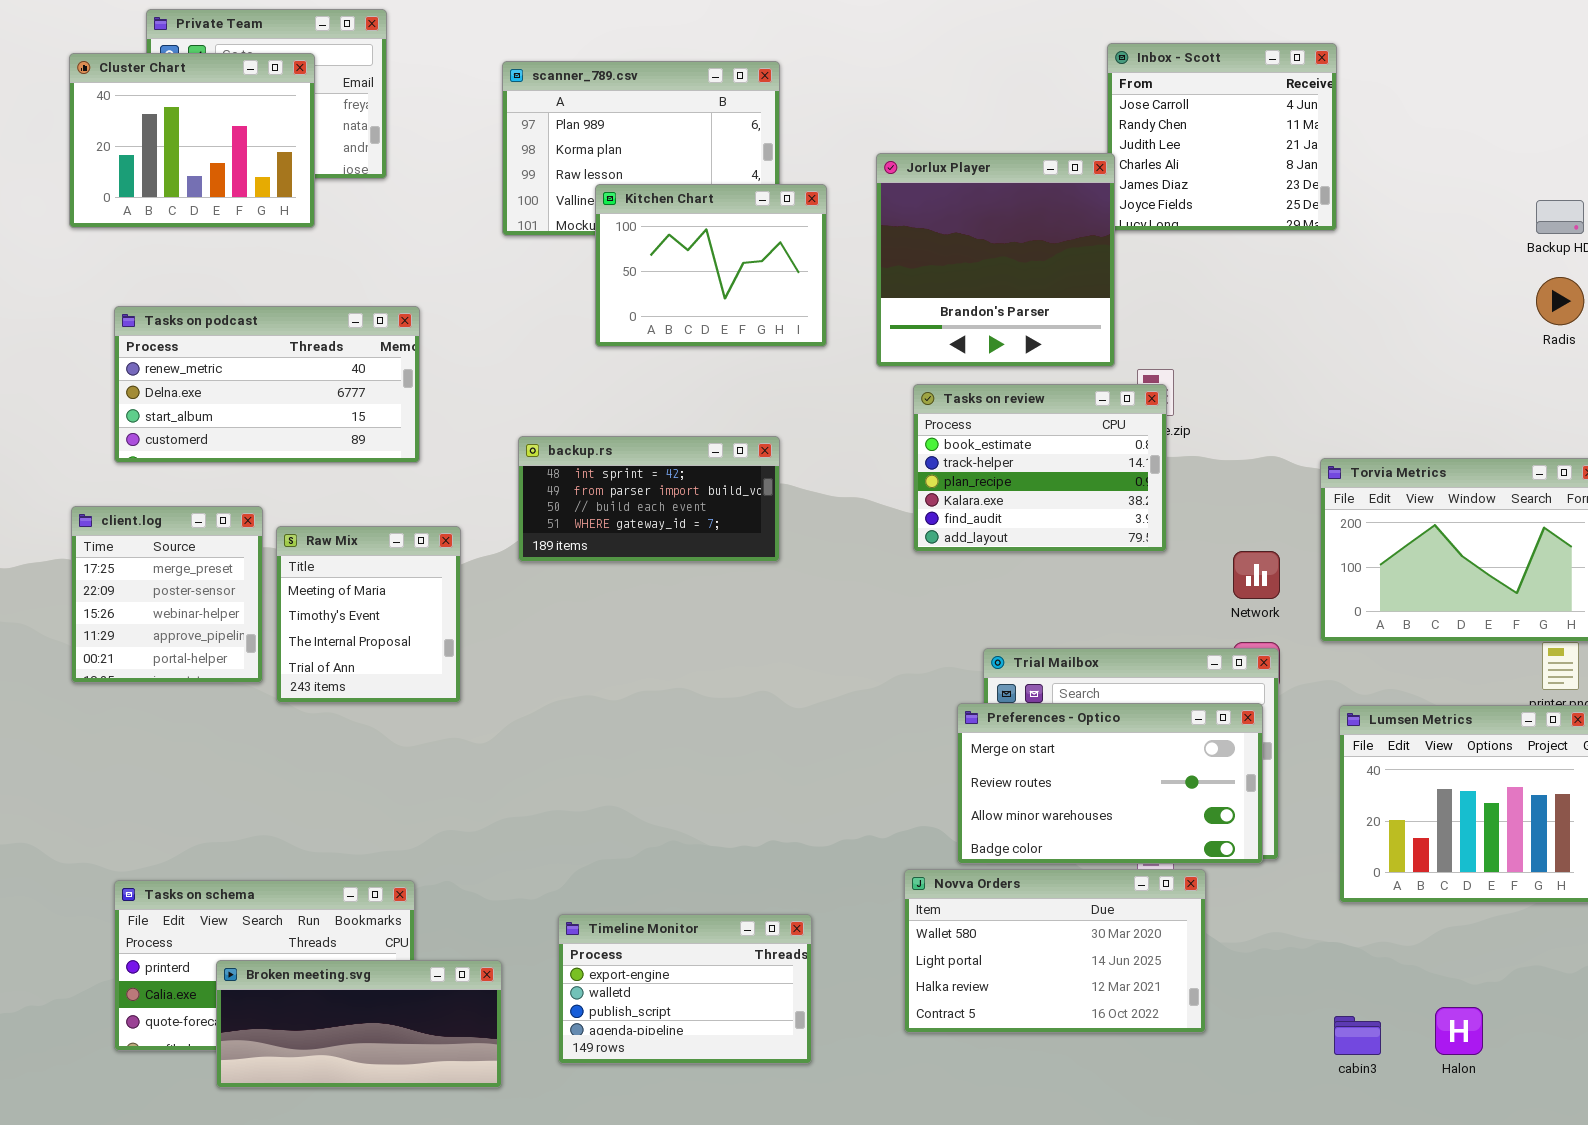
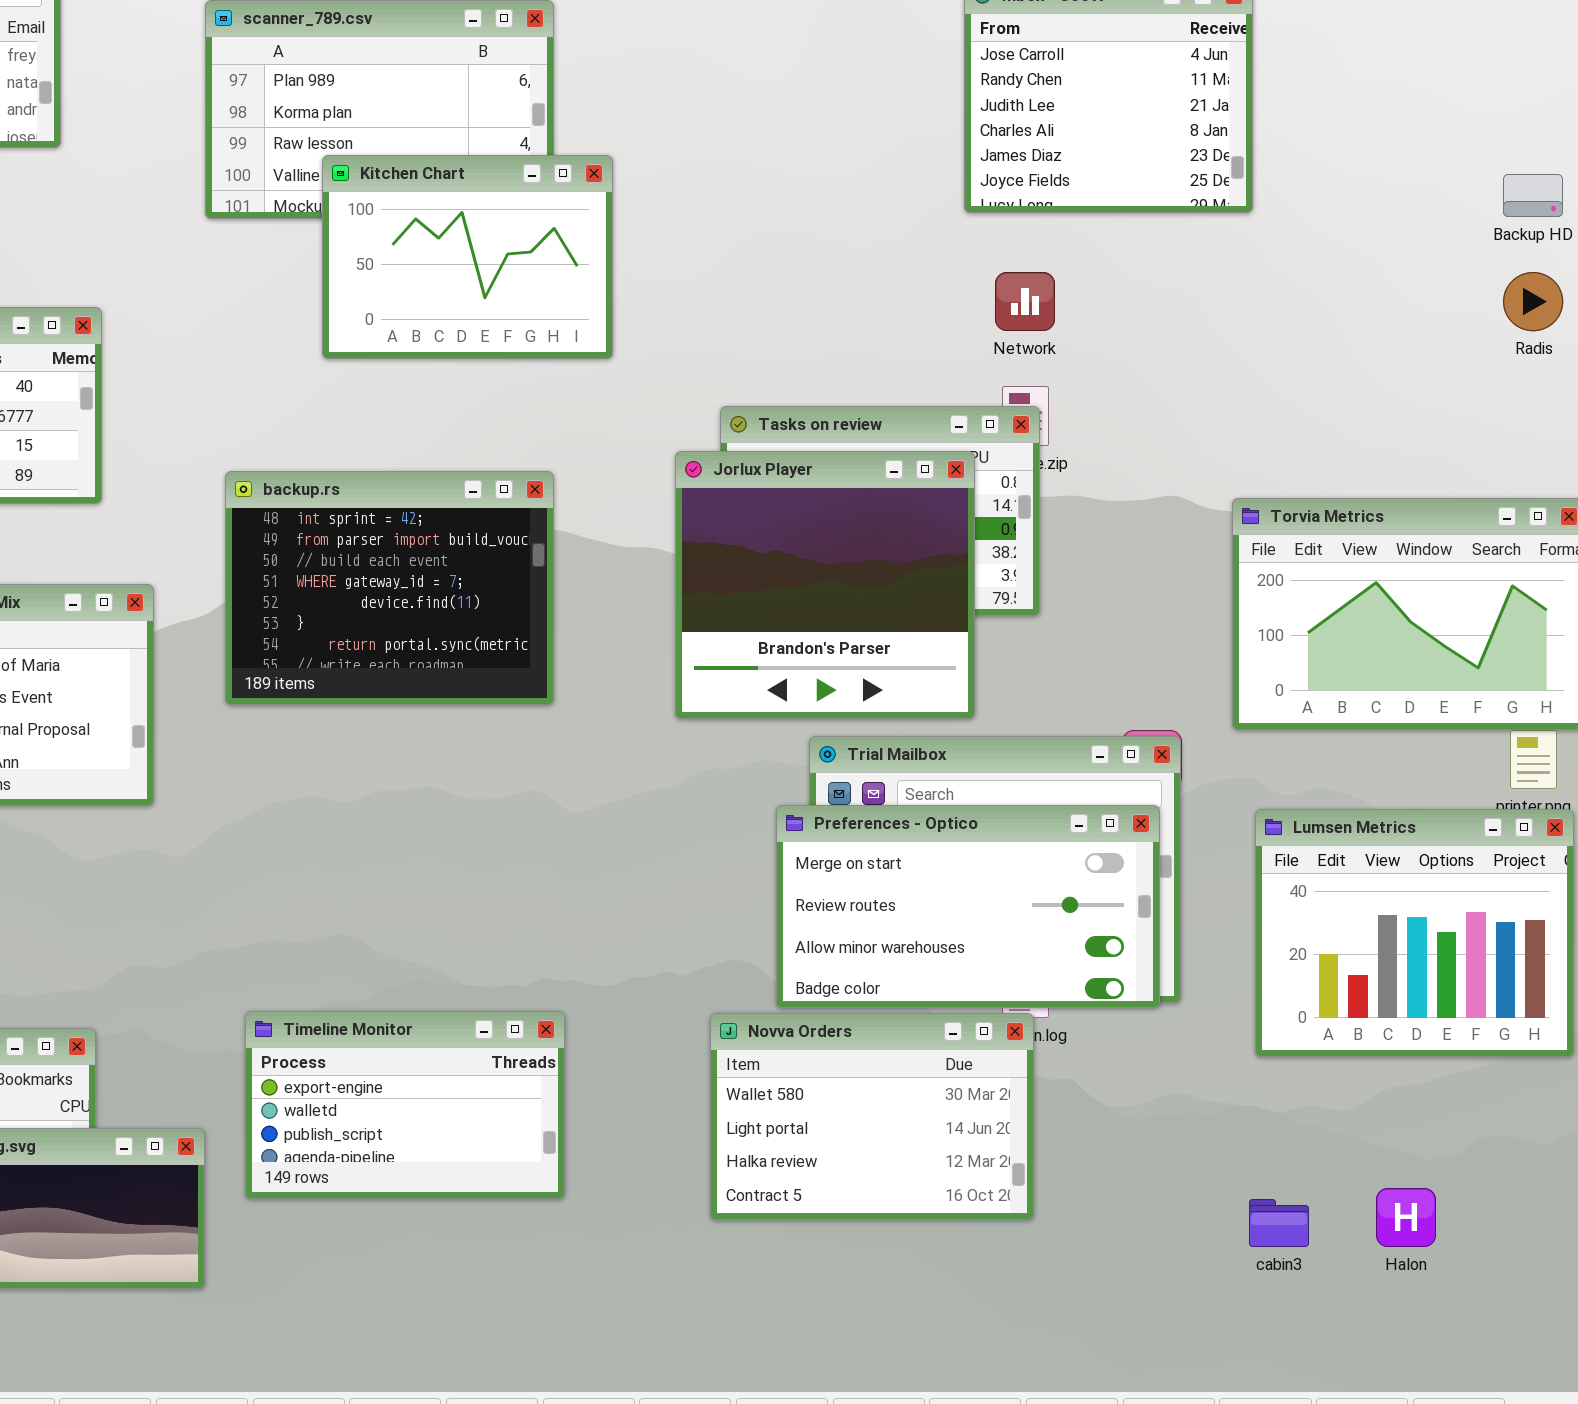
Jorlux Player: [876,153,1115,367] -> [675,451,975,719], moved
backup.rs: [518,436,780,562] -> [225,471,554,705], resized
Network: [1233,551,1280,599] -> [995,272,1055,331], moved
Novva Orders: [904,869,1206,1033] -> [710,1013,1034,1220], resized
Timeline Monitor: [558,914,812,1064] -> [245,1011,565,1199], moved

